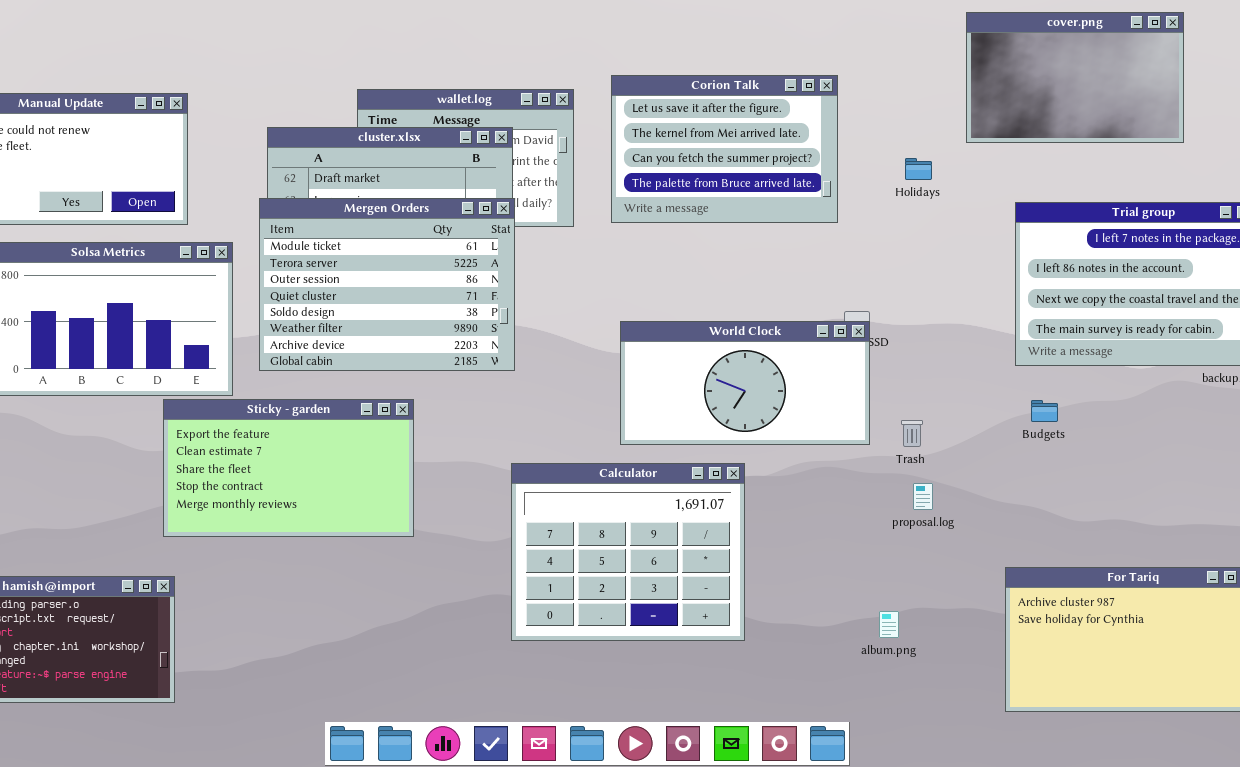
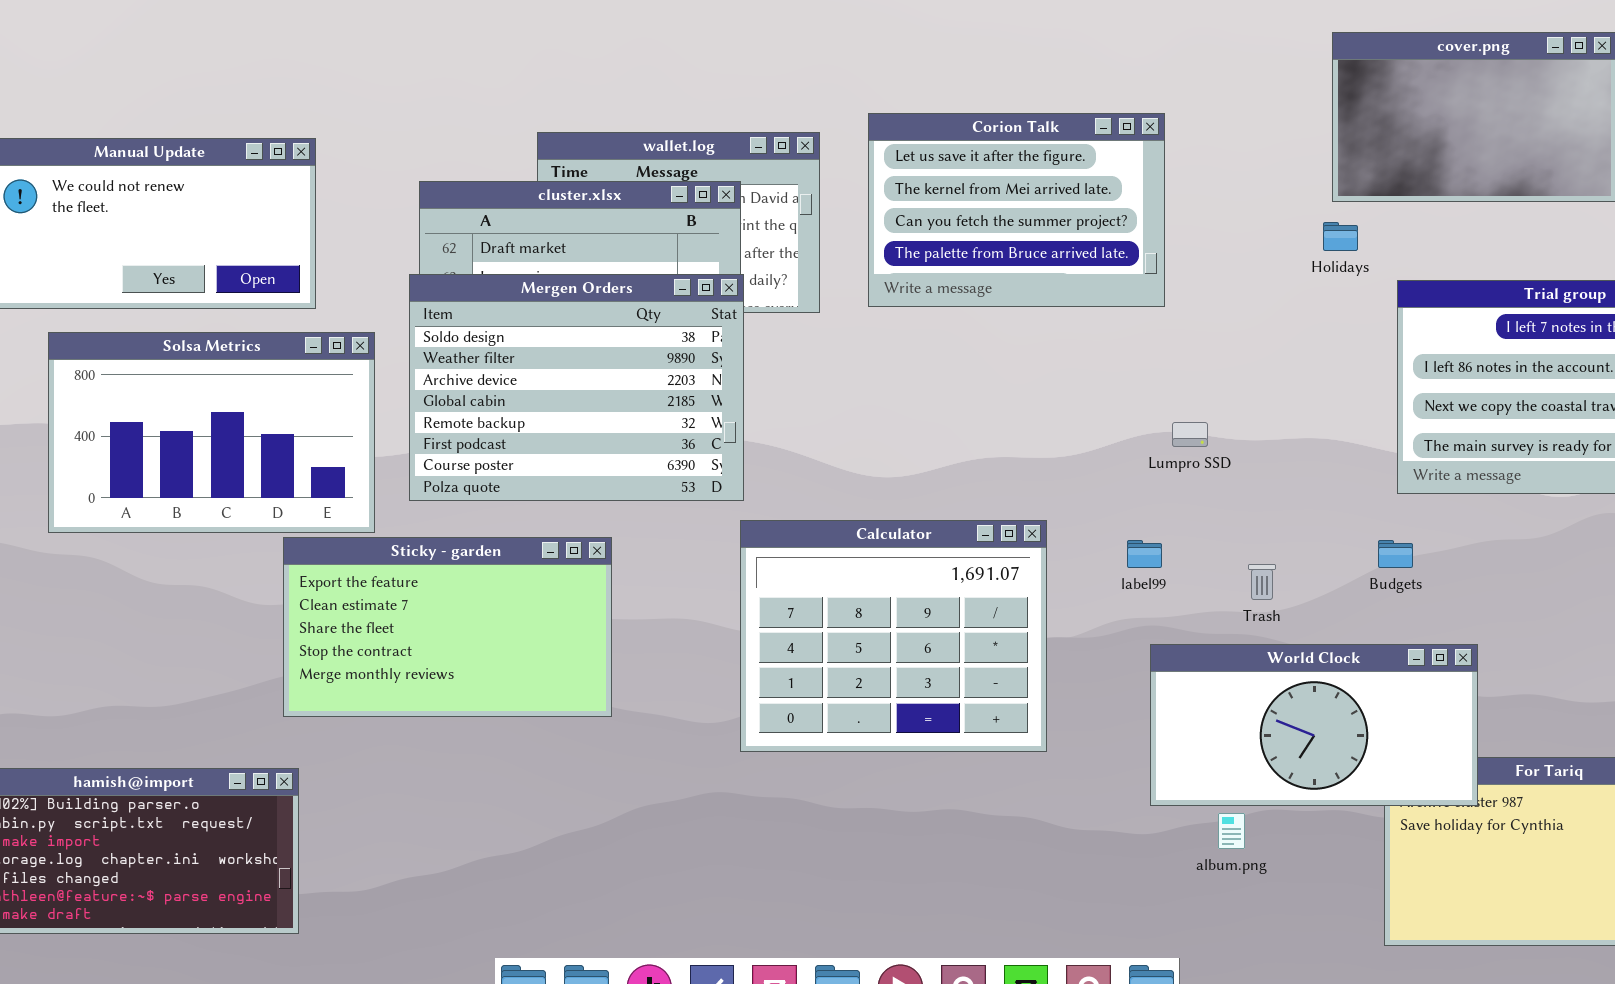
Holidays: [905,158,932,180] -> [1323,222,1358,251], moved
Mergen Orders: [259,198,515,371] -> [409,274,744,501], scrolled down 4 rows
World Clock: [620,321,870,445] -> [1150,644,1478,806], moved
Budgets: [1031,400,1058,422] -> [1378,540,1413,568], moved
Calculator: [511,463,745,641] -> [740,520,1047,752], moved

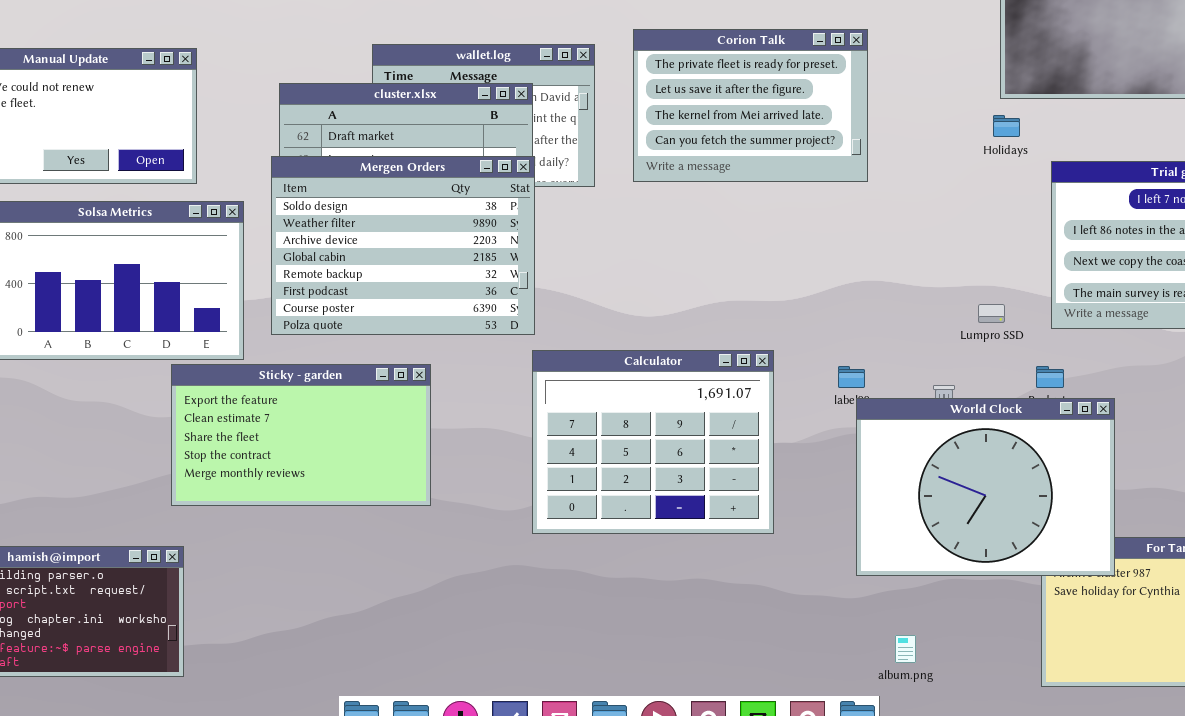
Corion Talk: [868,113,1165,307] -> [633,29,868,182], scrolled up 1 row
Lumpro SSD: [1172,422,1208,447] -> [978,304,1005,323], moved
World Clock: [1150,644,1478,806] -> [856,398,1115,576], resized
album.png: [1218,813,1245,849] -> [895,635,916,663], moved

